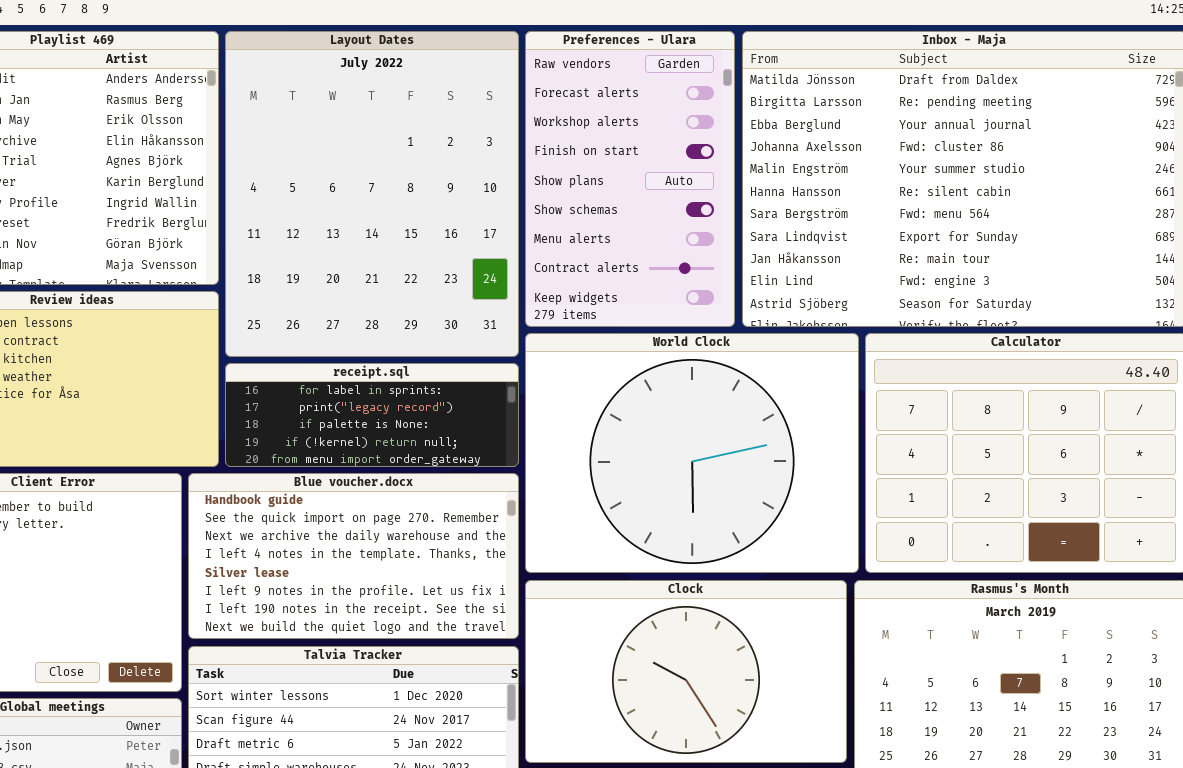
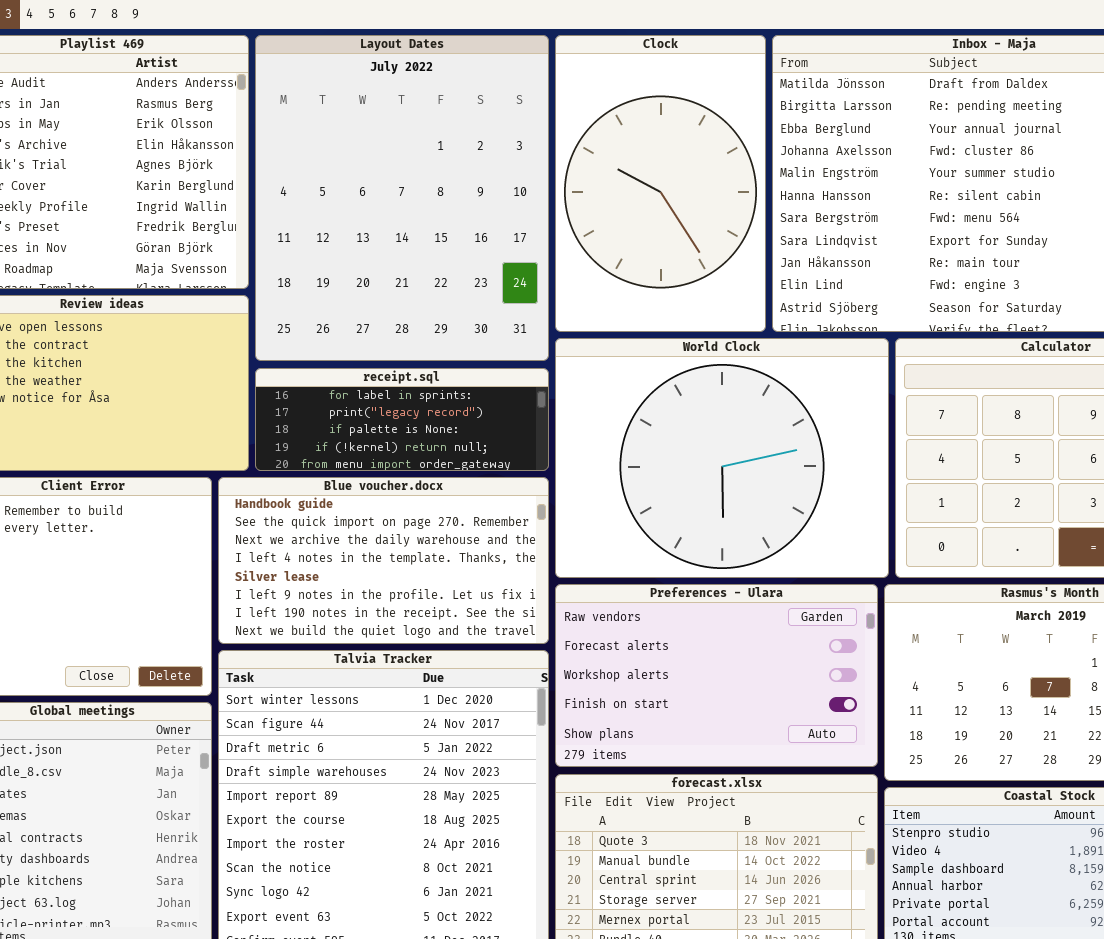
Preferences - Ulara: [525,31,735,327] -> [555,584,878,767], moved, resized
Clock: [525,580,847,763] -> [555,35,766,332], moved, resized

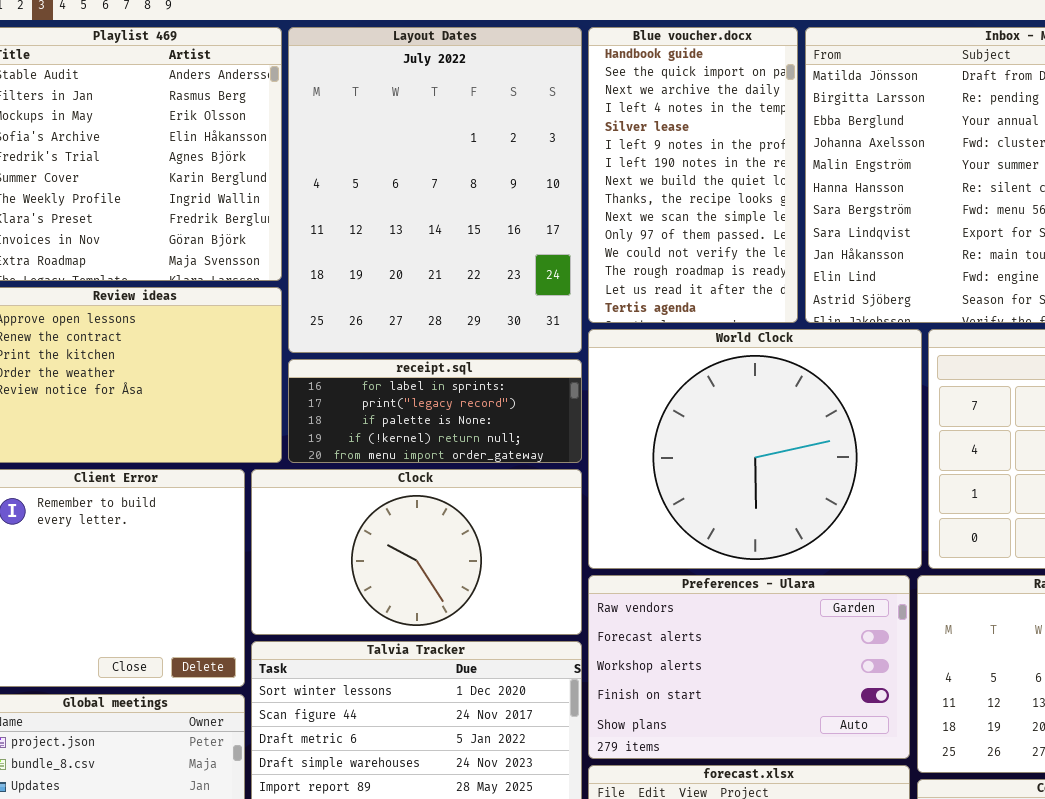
Clock: [555,35,766,332] -> [251,469,582,635], moved, resized
Blue voucher.docx: [218,477,549,644] -> [588,27,798,323], moved, resized

